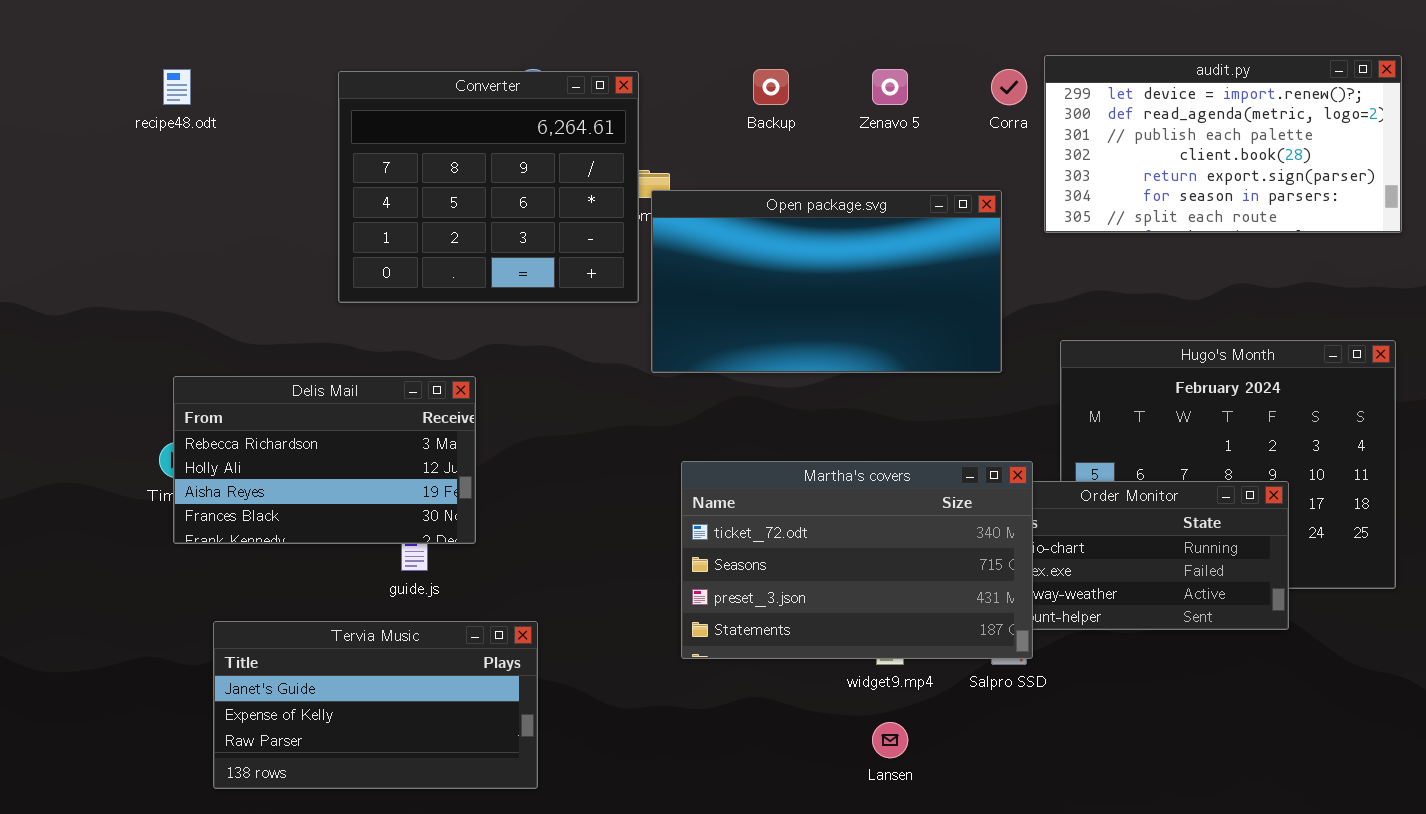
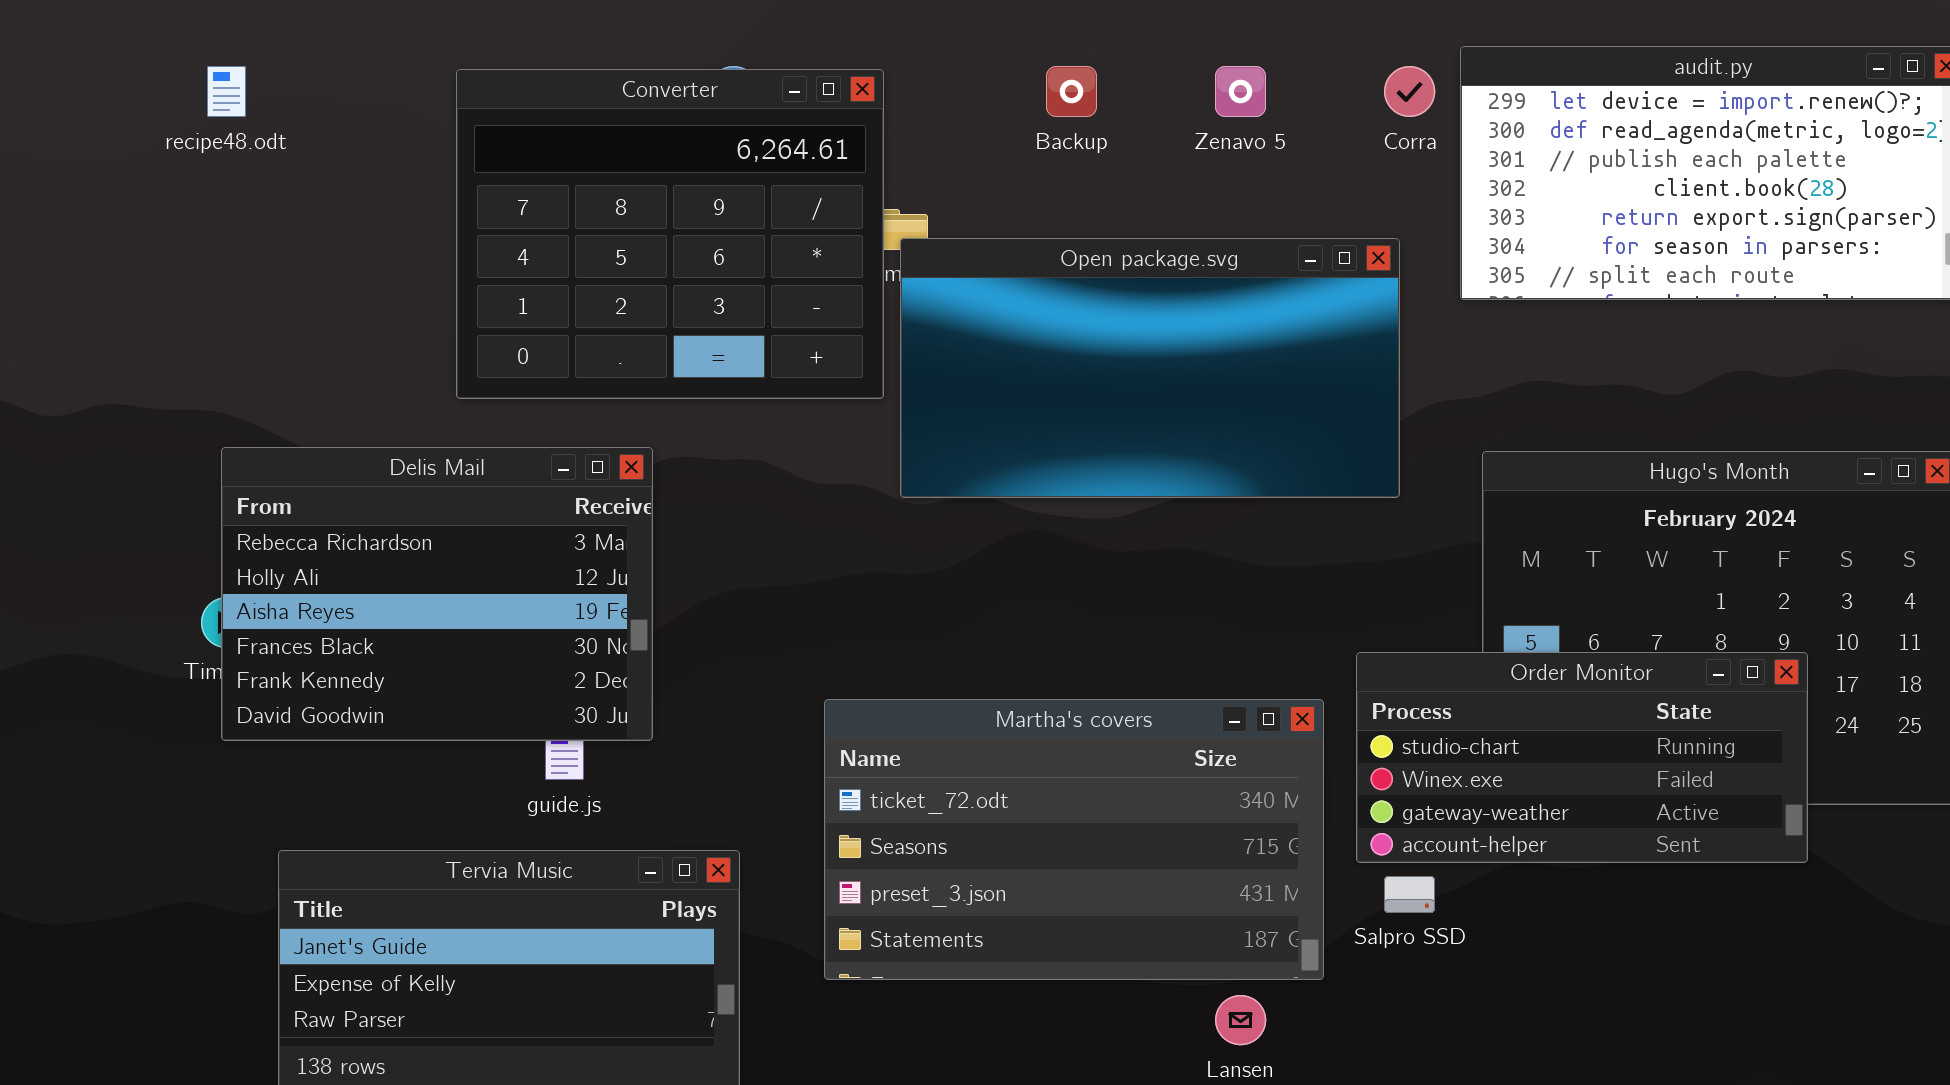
Delis Mail: [173,376,476,544] -> [221,447,653,741], resized
Martha's covers: [681,461,1033,659] -> [824,699,1324,980], moved

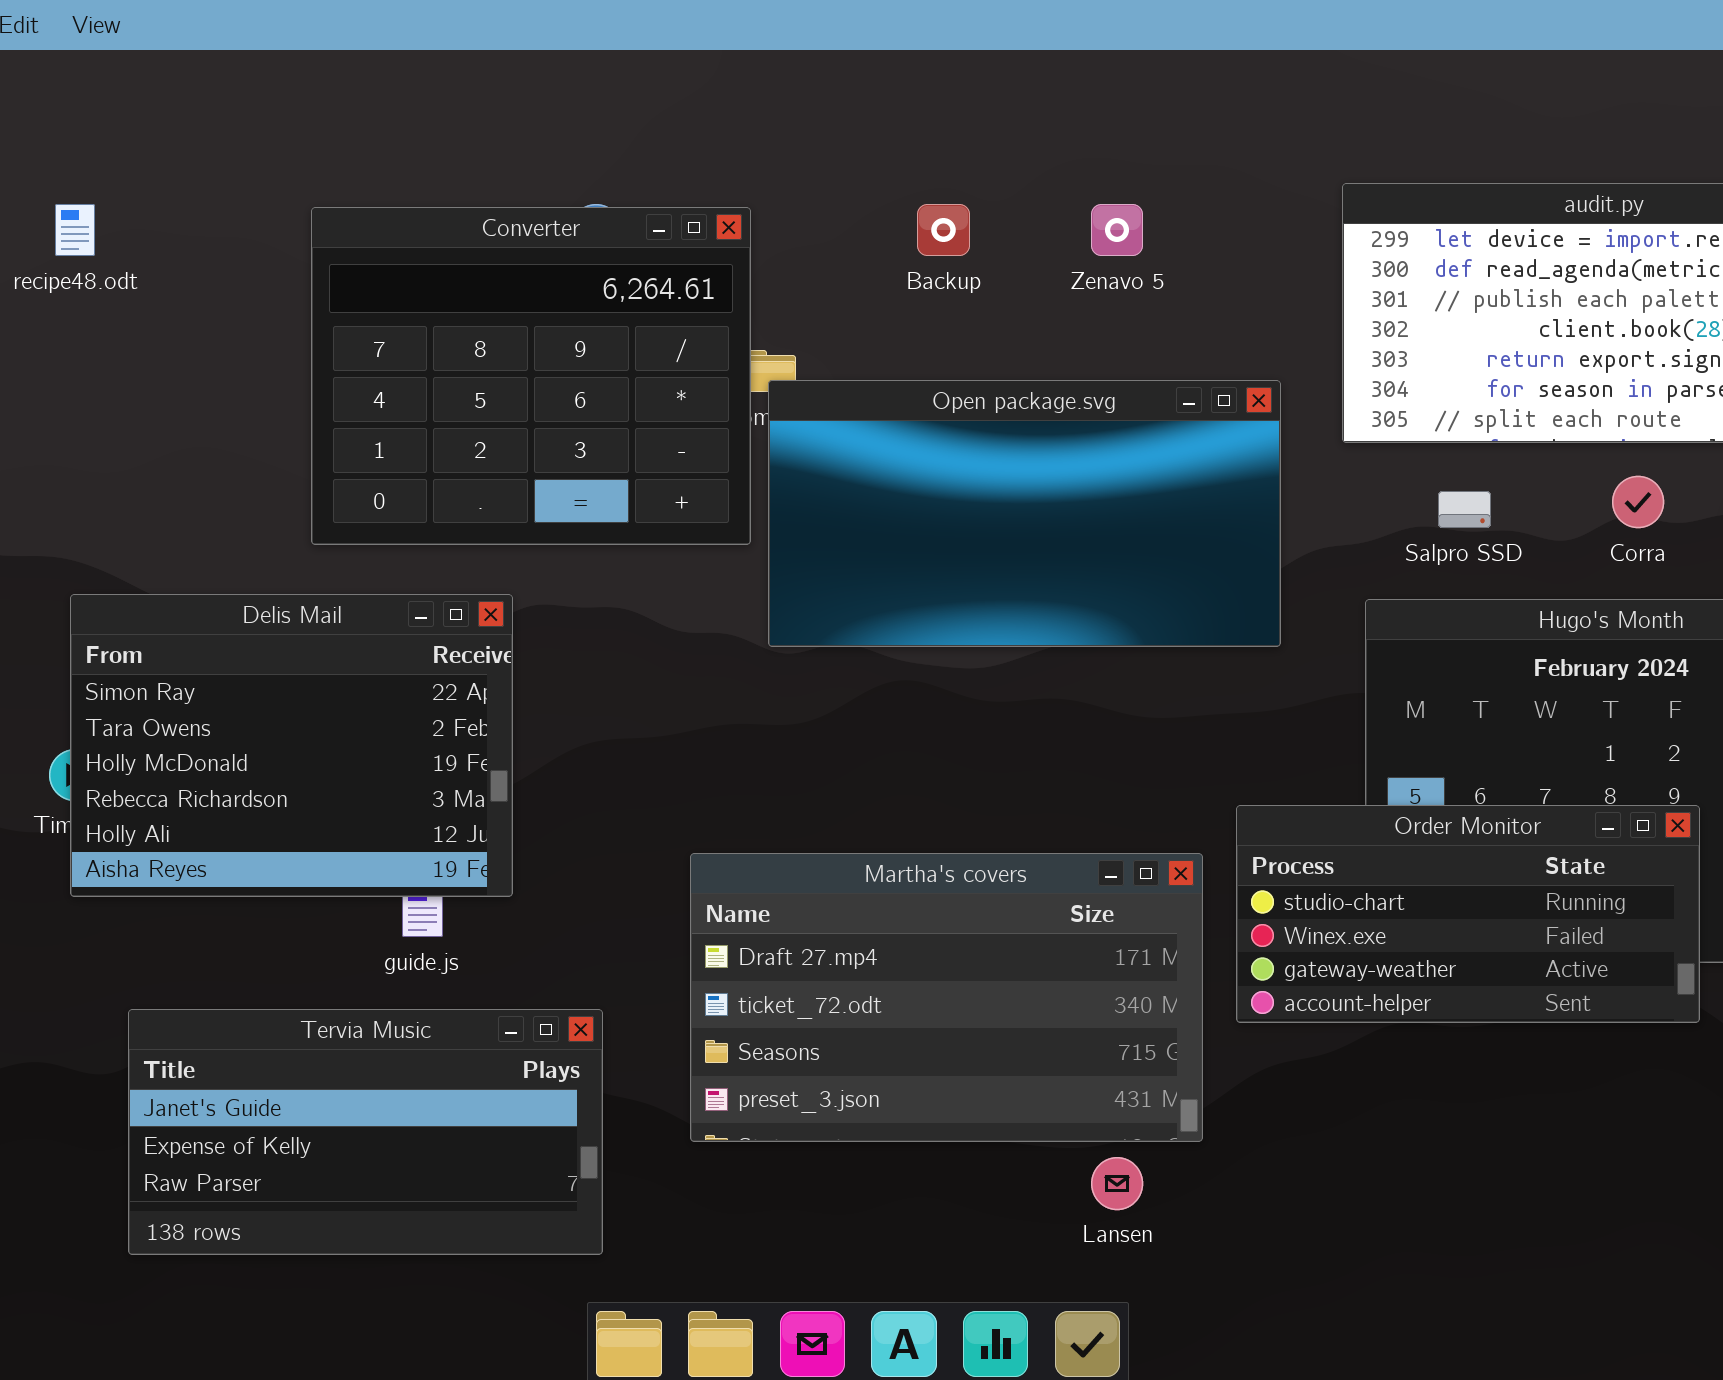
Corra: [1384,66,1435,117] -> [1612,476,1664,528], moved
Delis Mail: [221,447,653,741] -> [70,594,513,897], scrolled up 3 rows
Martha's covers: [824,699,1324,980] -> [690,853,1203,1142], scrolled up 1 row
Salpro SSD: [1384,876,1435,913] -> [1438,491,1491,528], moved

